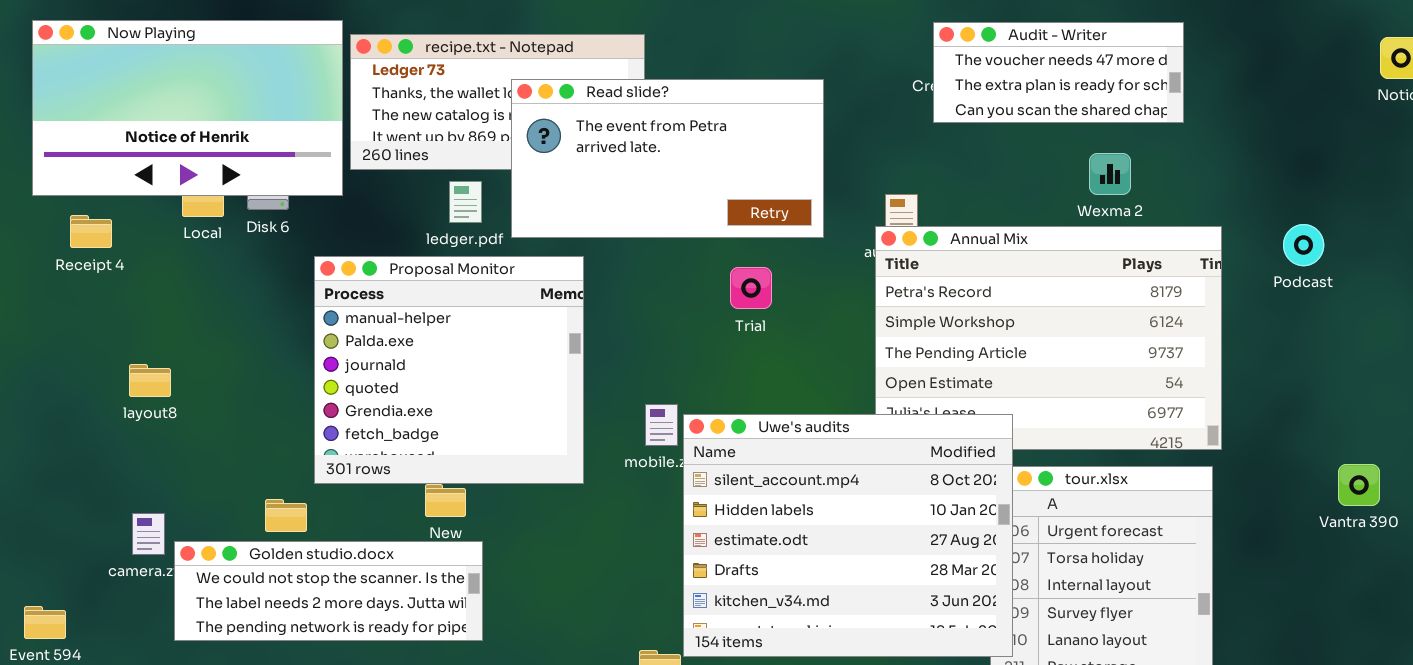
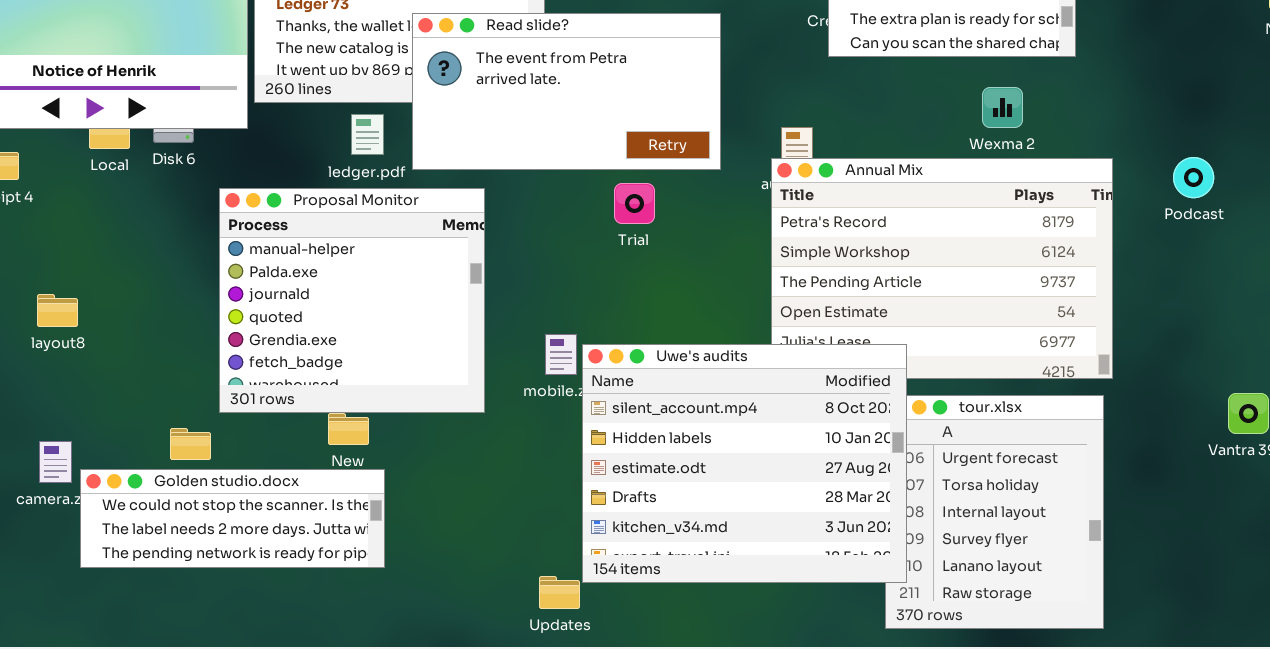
Trial: [730,267,772,309] -> [614,183,655,224], moved

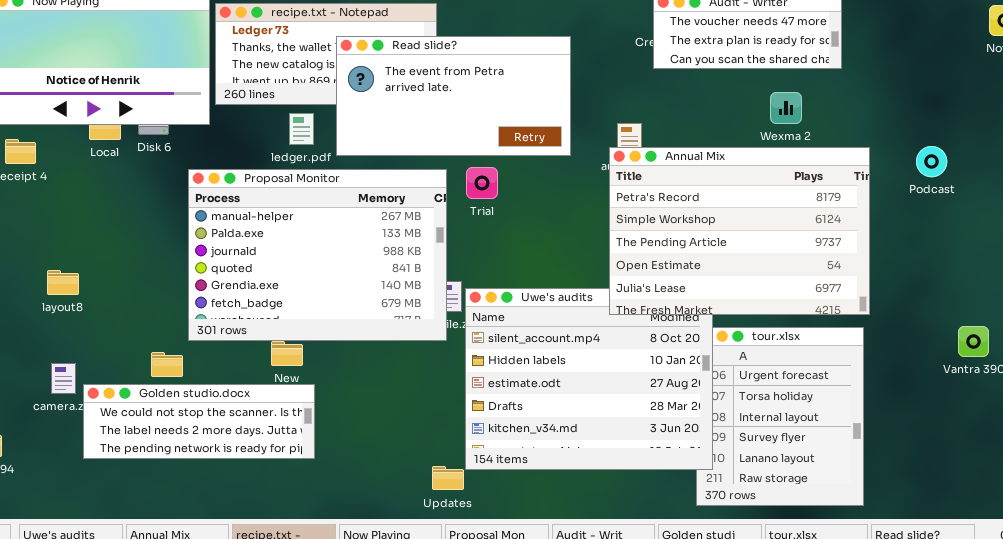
Annual Mix: [771,158,1113,379] -> [609,147,870,315], raised
Trial: [614,183,655,224] -> [466,167,498,199], moved
Proposal Monitor: [219,188,485,413] -> [188,169,447,341], resized
layout8: [37,294,78,327] -> [47,270,79,295], moved

